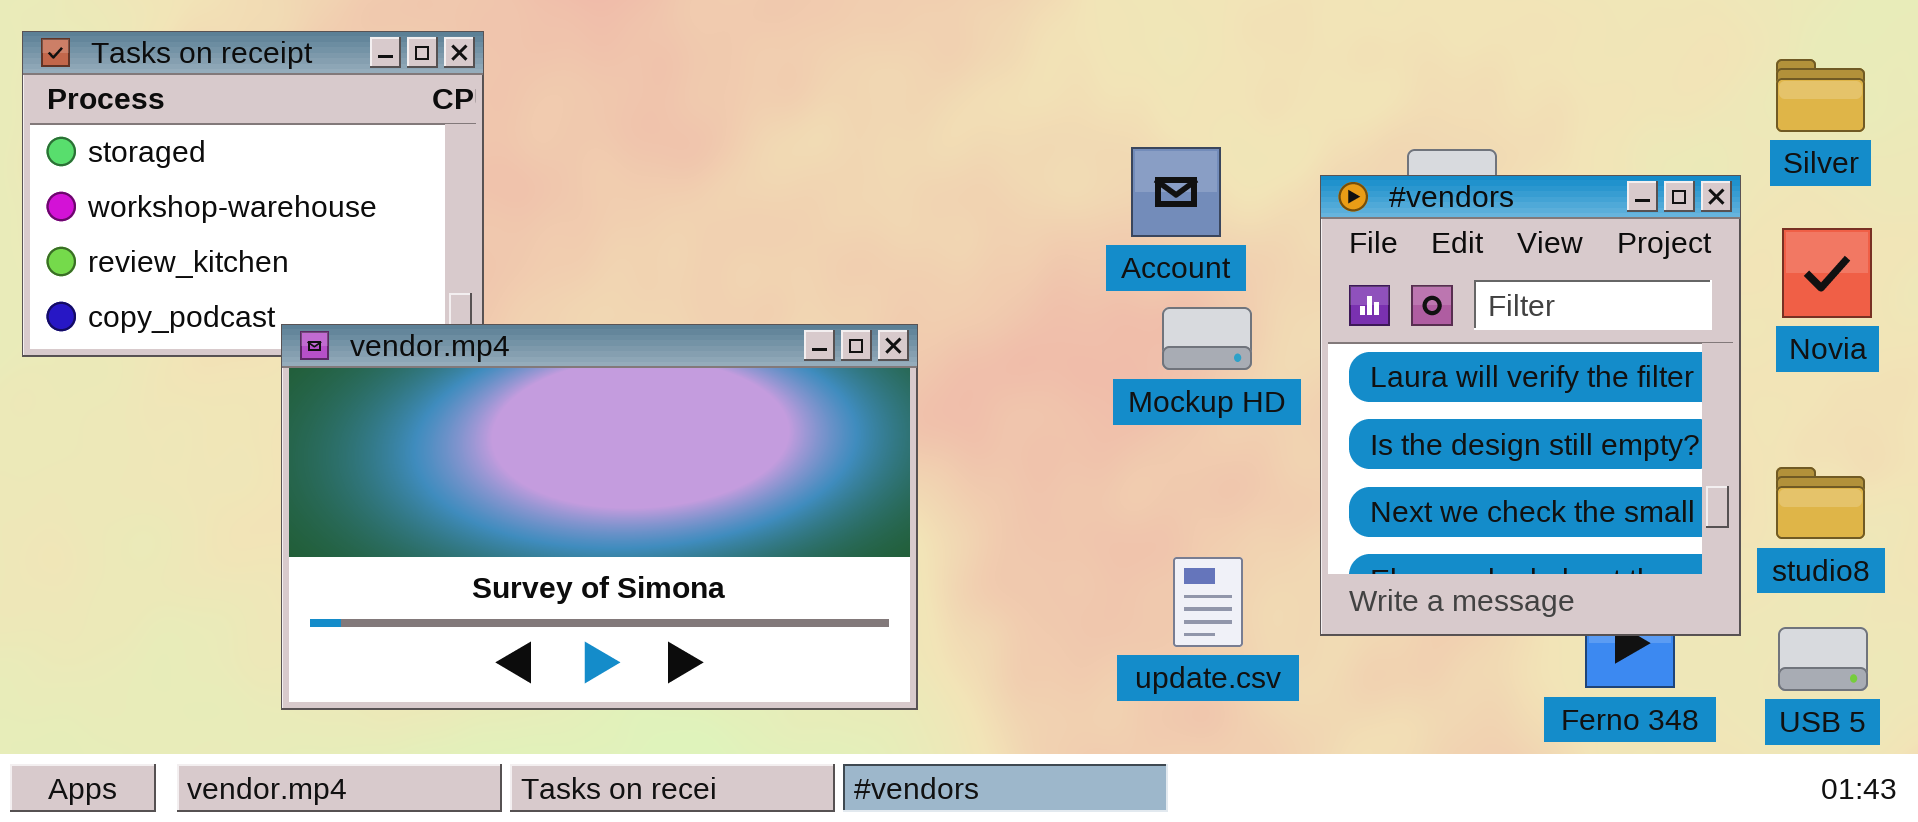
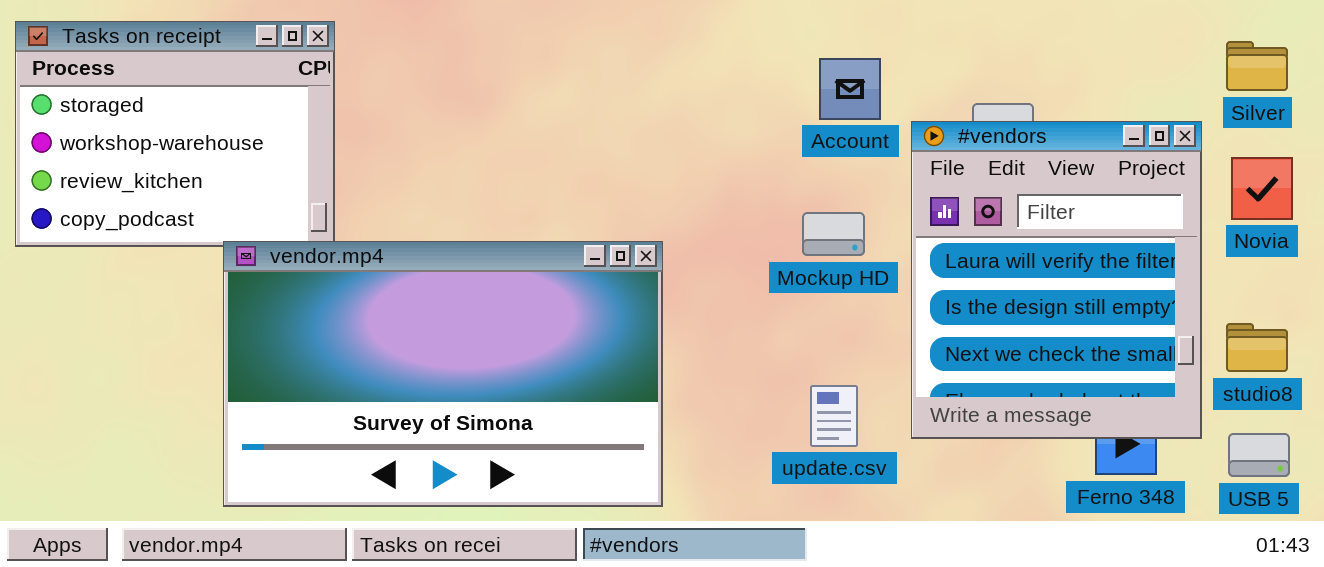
Account: [1131,147,1221,237] -> [819,58,881,120], moved
vendor.mp4: [281,324,918,710] -> [223,241,663,507], moved

